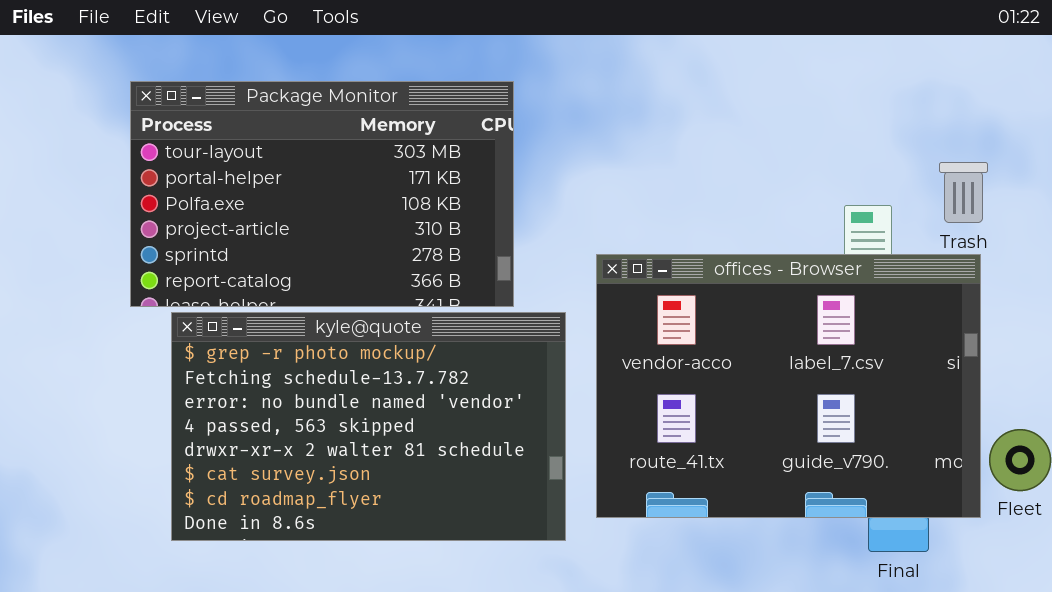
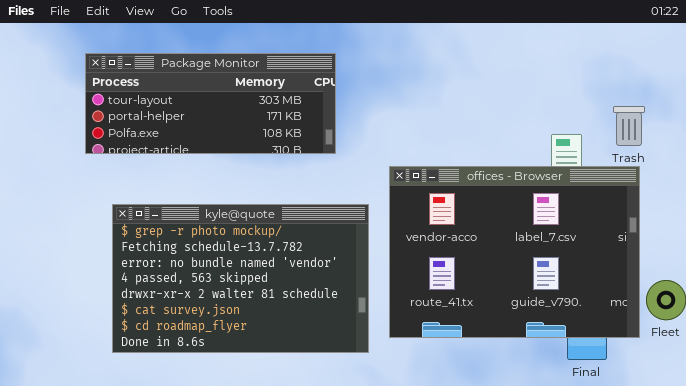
Package Monitor: [130,81,514,307] -> [85,53,336,154], resized

